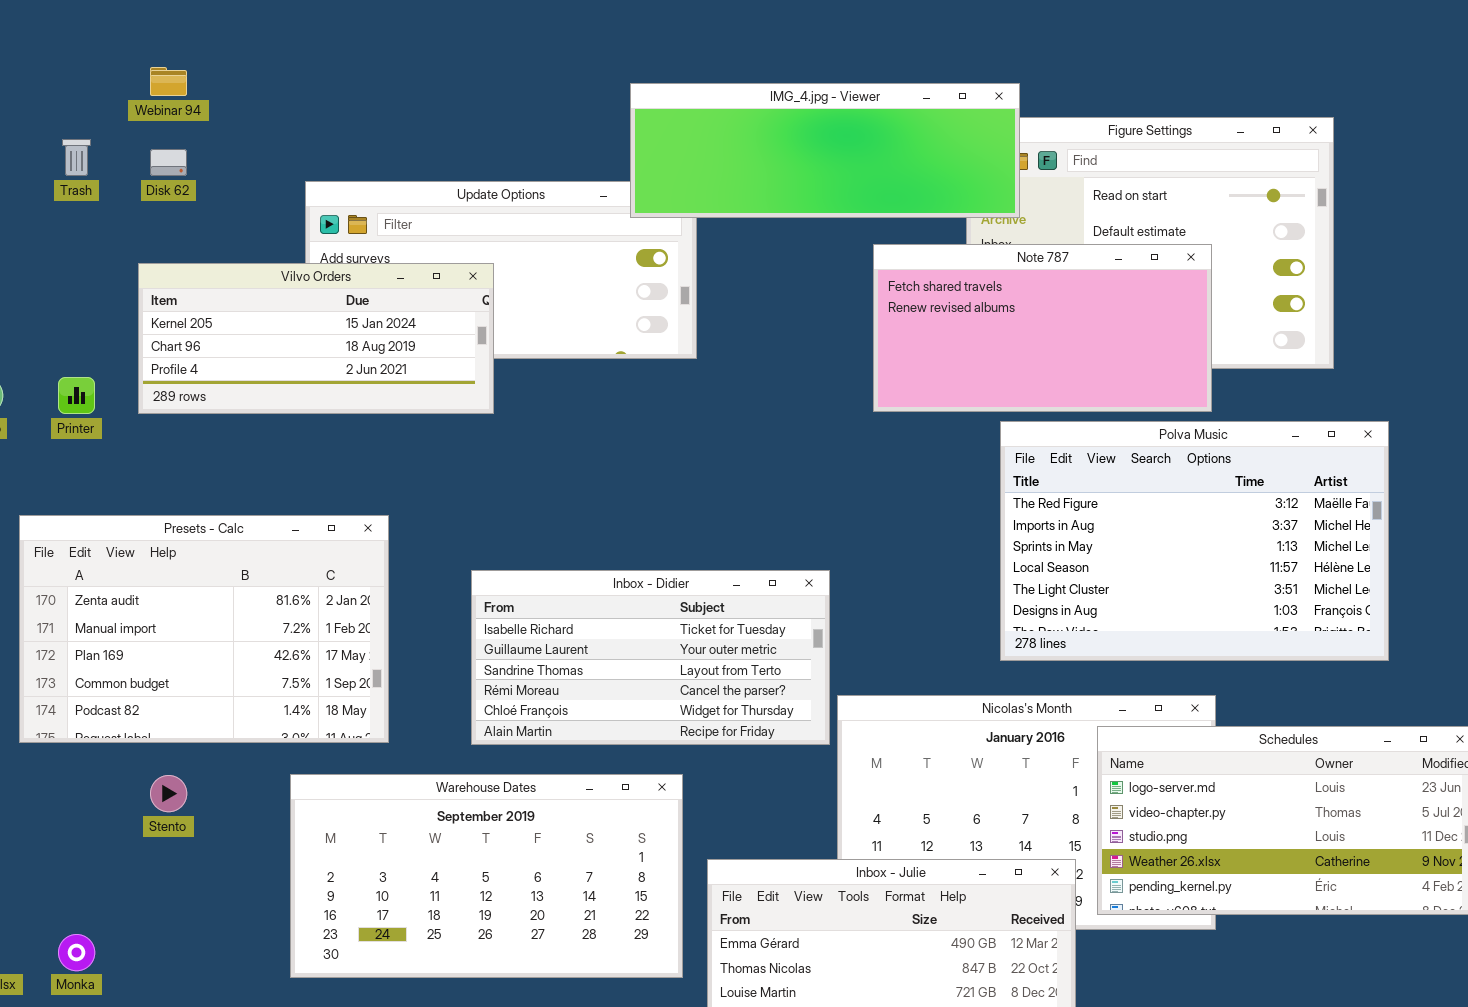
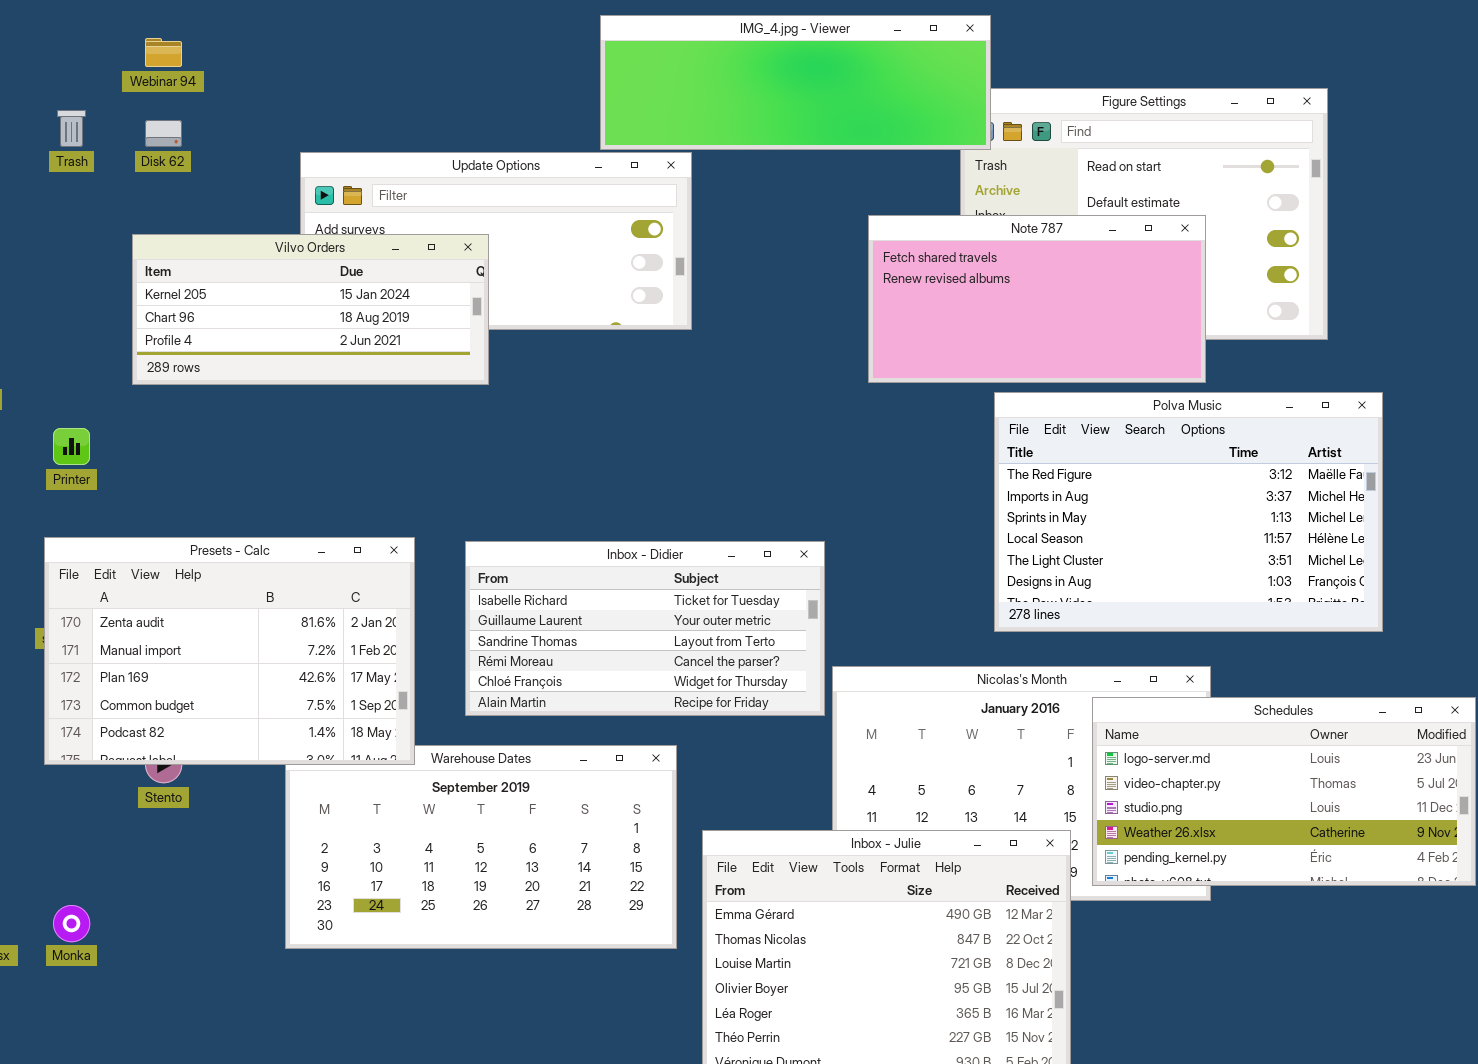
IMG_4.jpg - Viewer: [630,83,1020,218] -> [600,15,991,150], moved
Printer: [58,377,95,414] -> [53,428,90,465], moved
Presets - Calc: [19,515,389,743] -> [44,537,415,765], moved

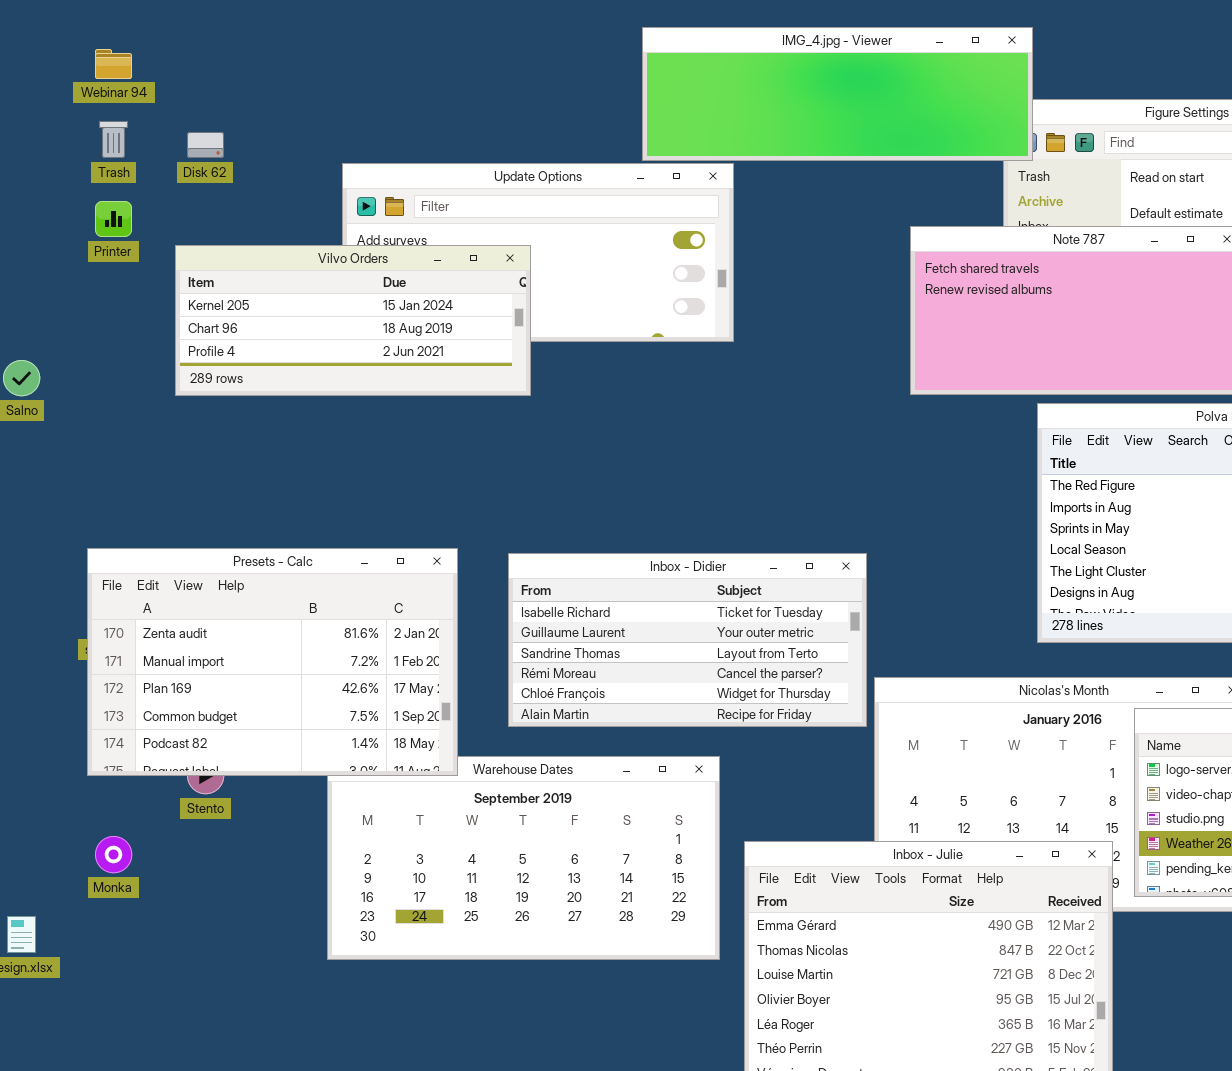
Webinar 94: [145,38,182,67] -> [95,49,132,79], moved
Printer: [53,428,90,465] -> [95,201,132,237], moved
Monka: [53,905,90,942] -> [95,836,132,873], moved

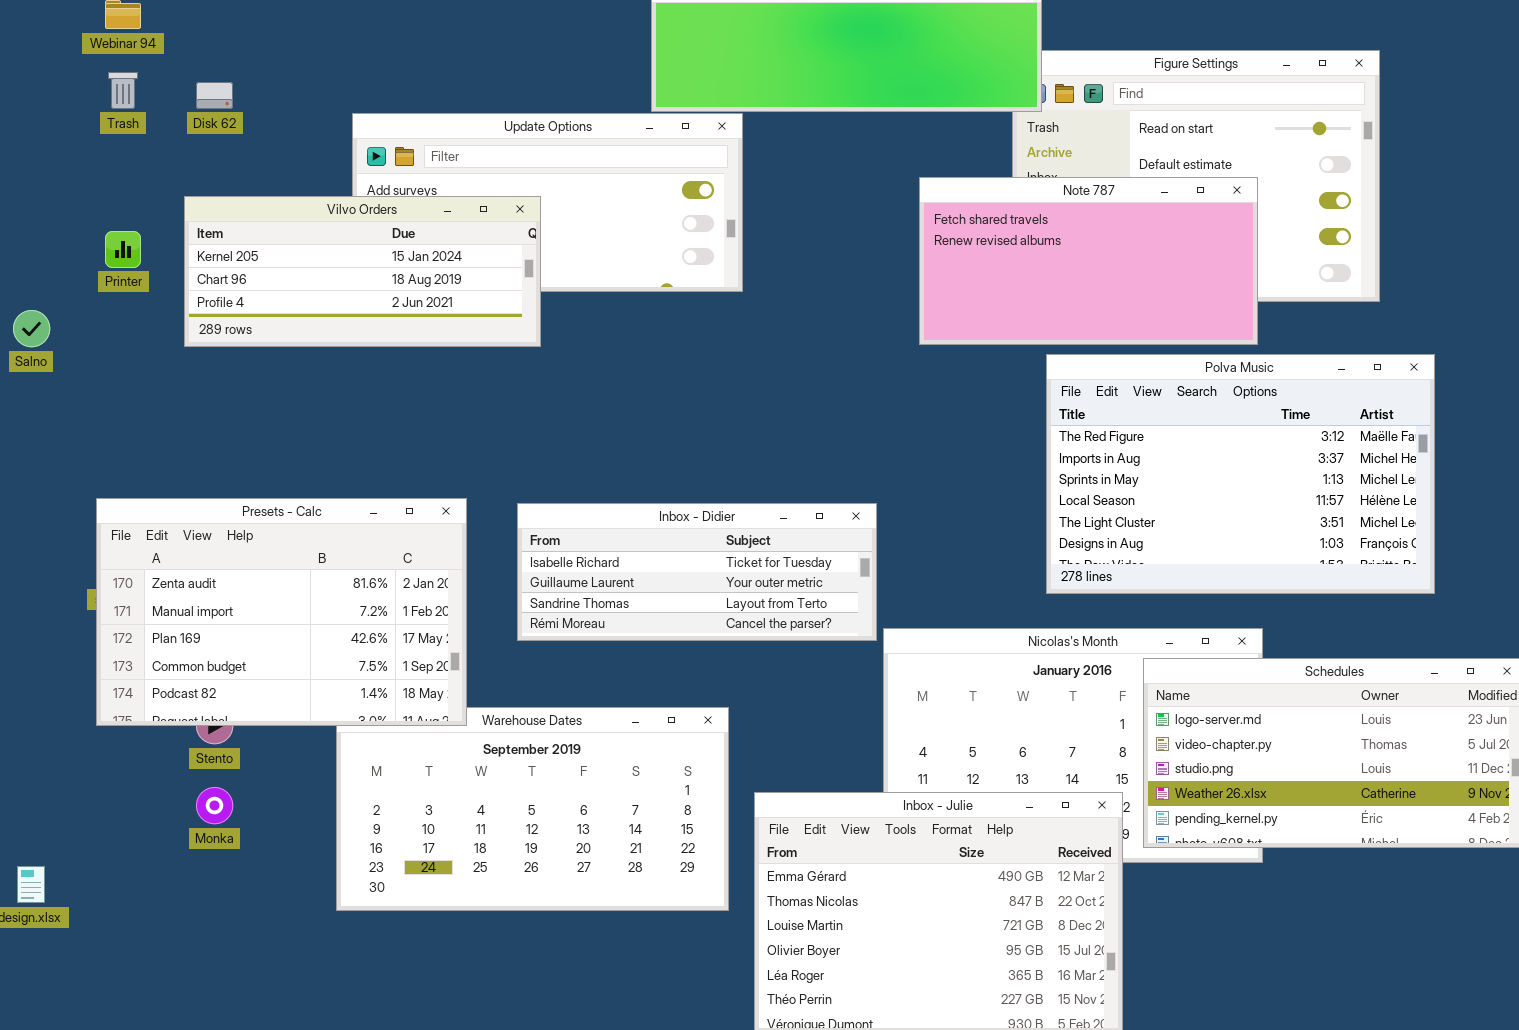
Printer: [95,201,132,237] -> [105,231,141,268], moved
Inbox - Didier: [508,553,867,727] -> [517,503,877,641], resized
Monka: [95,836,132,873] -> [196,787,233,824], moved

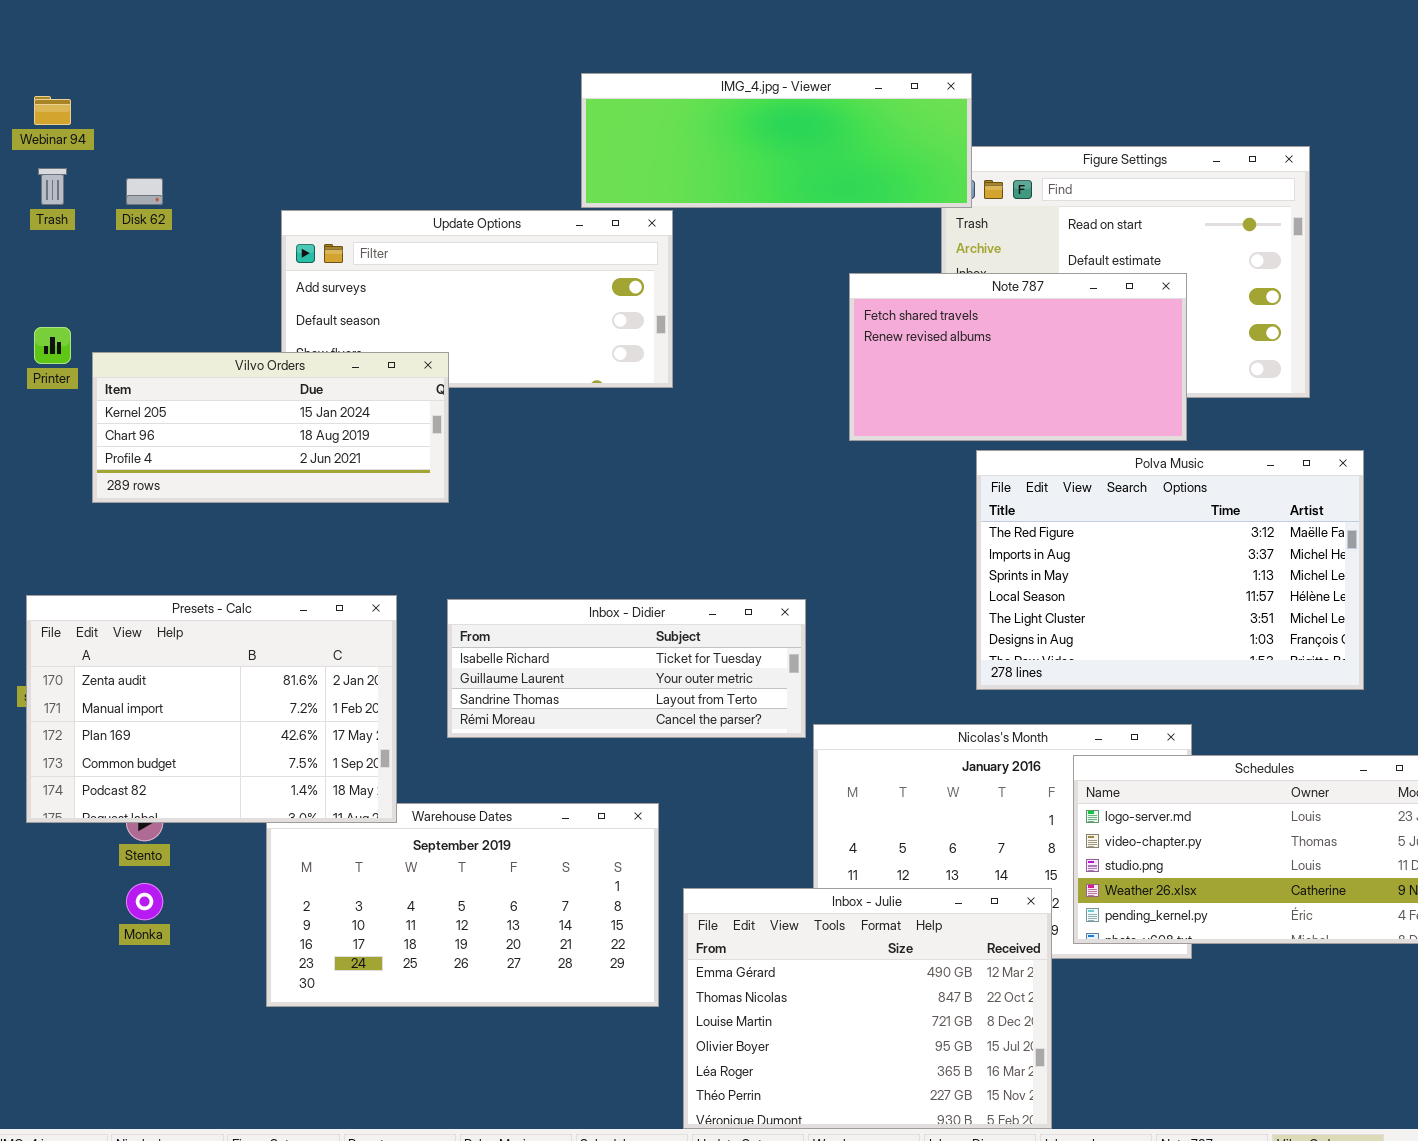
Vilvo Orders: [184,196,541,347] -> [92,352,449,503], moved

